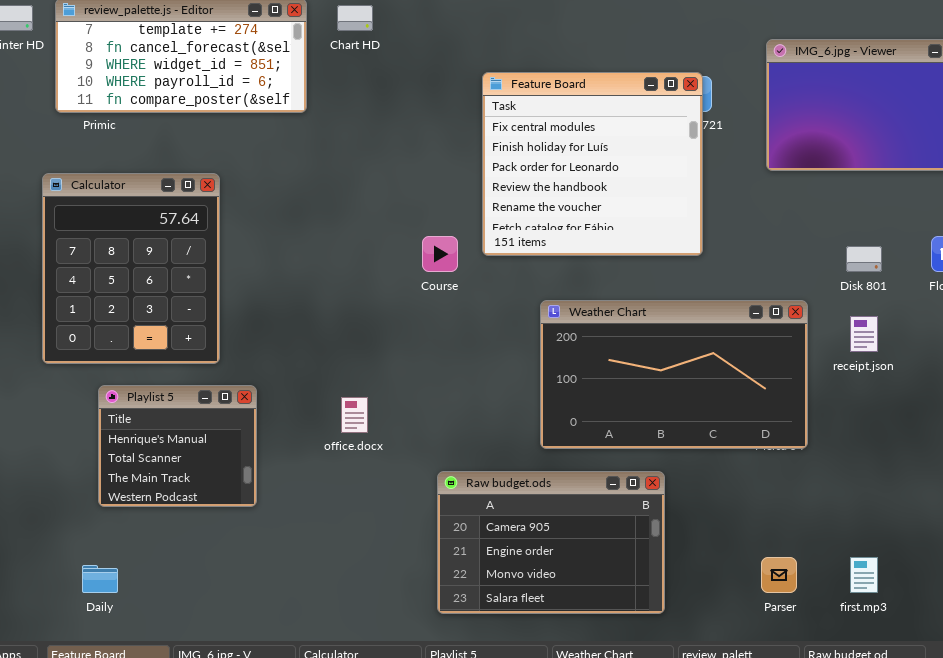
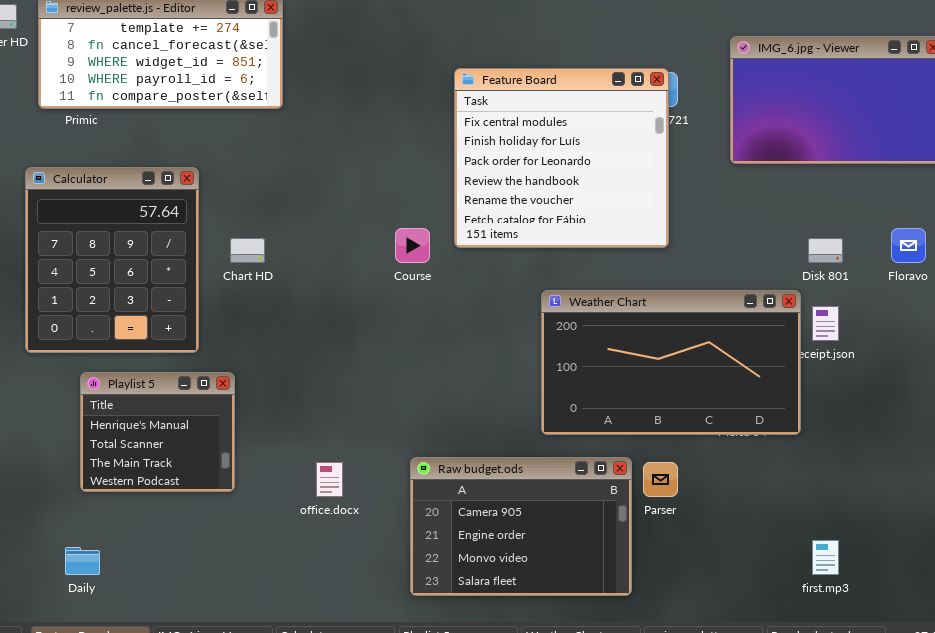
Chart HD: [337,5,373,31] -> [230,238,265,263], moved
Weather Chart: [540,300,808,449] -> [541,290,801,435], moved
office.docx: [341,397,368,433] -> [316,462,343,497], moved
Parser: [761,557,797,593] -> [643,462,678,497], moved

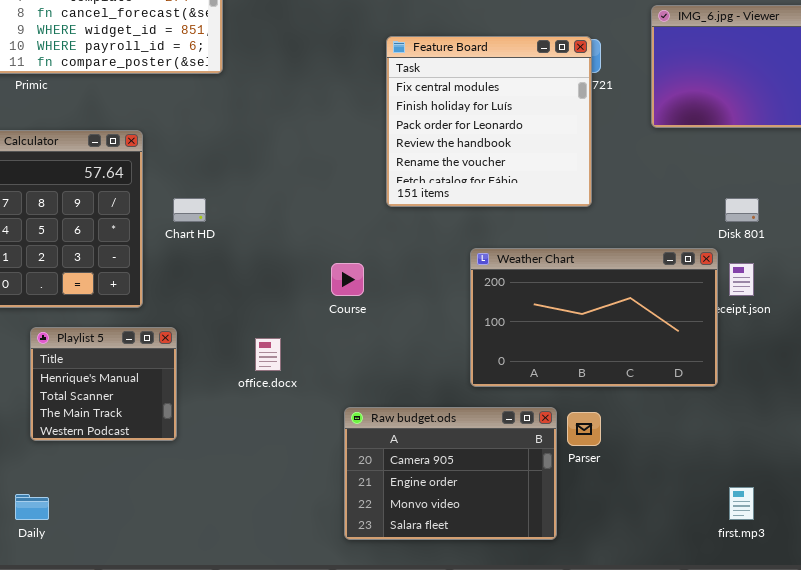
Course: [395,228,430,263] -> [331,263,364,296], moved
office.docx: [316,462,343,497] -> [255,338,281,371], moved

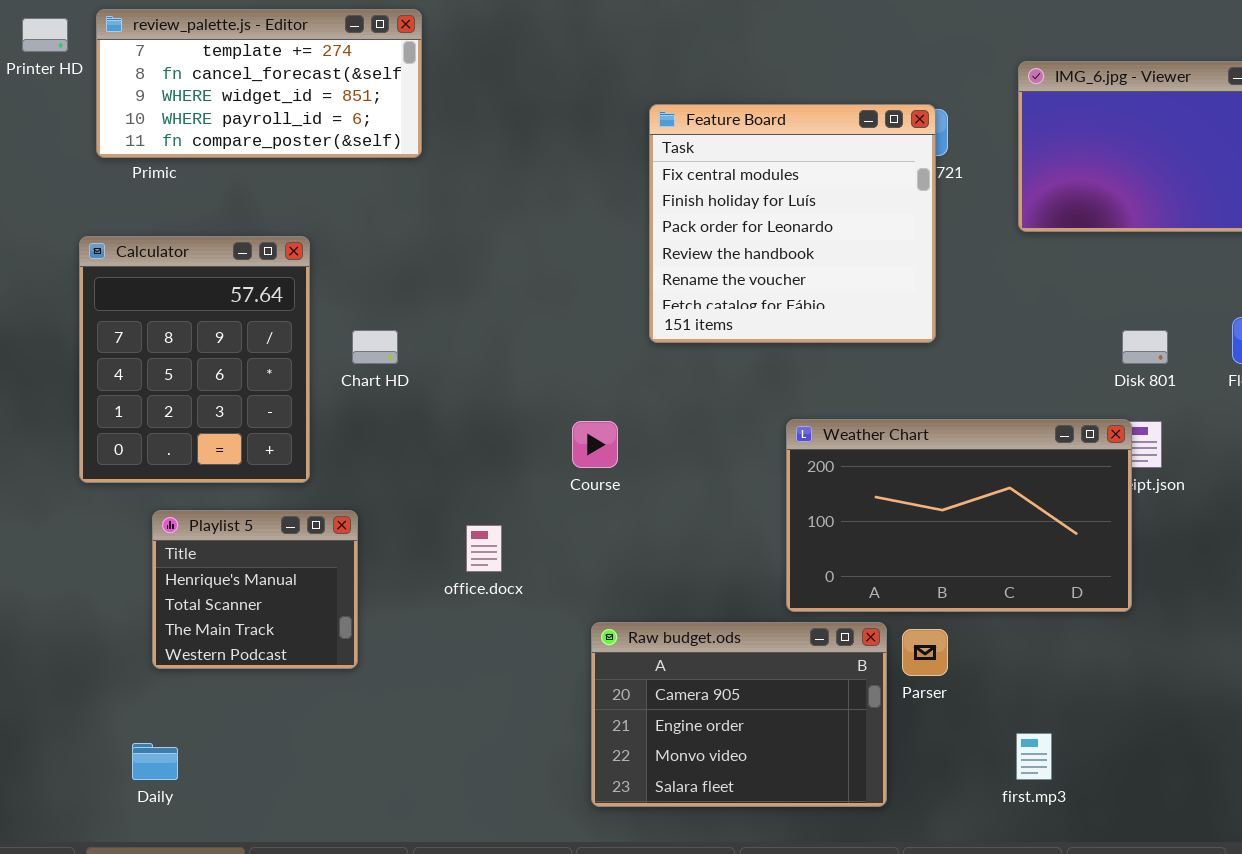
Weather Chart: [470,248,718,387] -> [786,419,1132,612], moved
first.mp3: [729,487,754,520] -> [1016,733,1052,780], moved

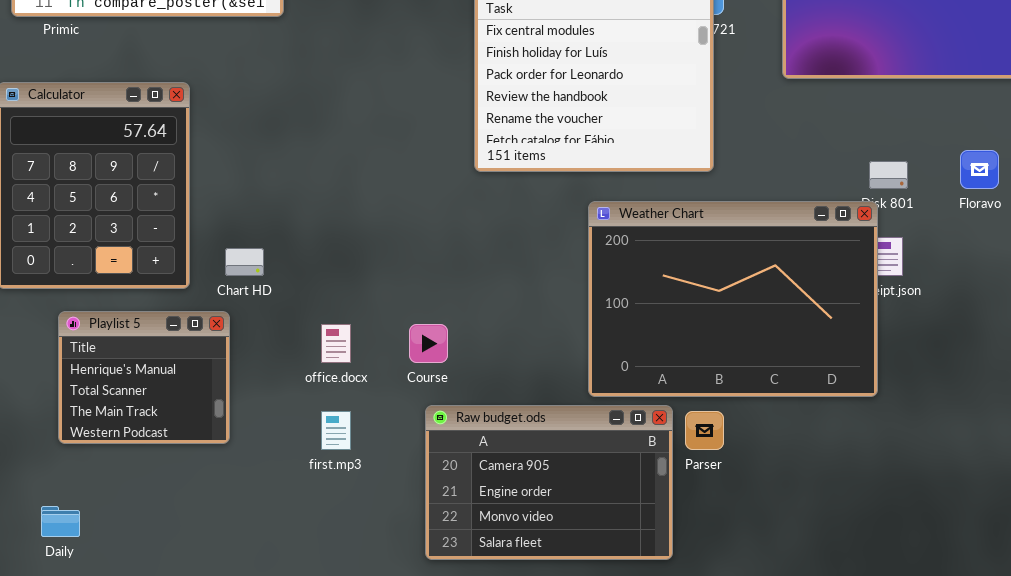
Chart HD: [352,330,398,364] -> [225,248,264,276], moved
Weather Chart: [786,419,1132,612] -> [588,201,878,397], resized
Course: [572,421,618,468] -> [409,324,448,363], moved
first.mp3: [1016,733,1052,780] -> [321,411,351,450], moved

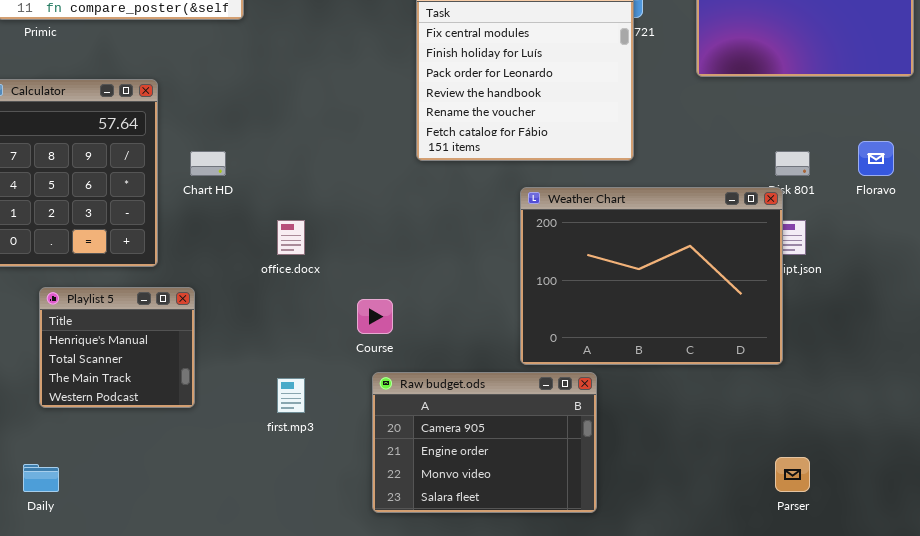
Chart HD: [225,248,264,276] -> [190,151,226,176], moved
office.docx: [321,324,351,363] -> [277,220,305,255], moved
Parser: [685,411,724,450] -> [775,457,810,492], moved

